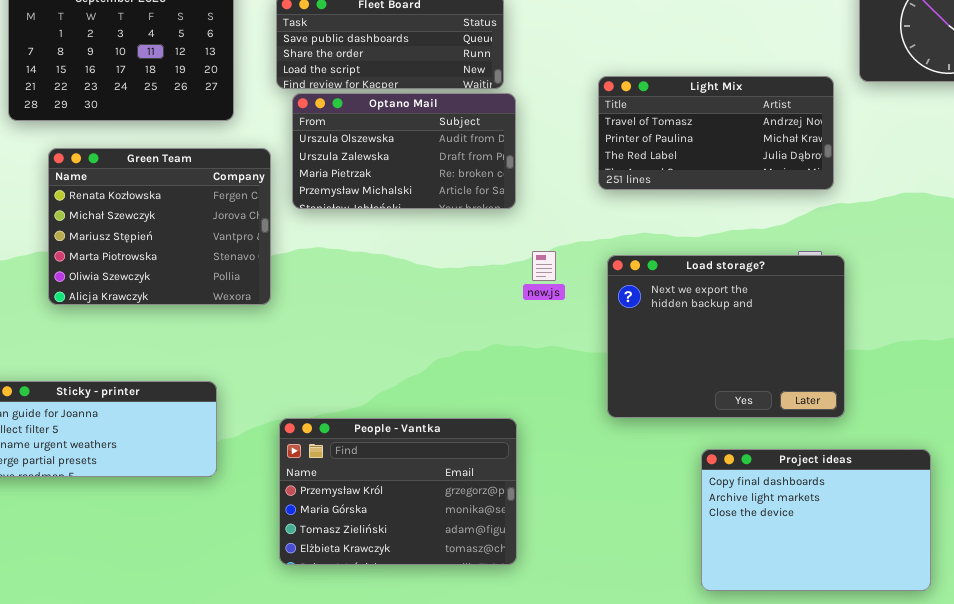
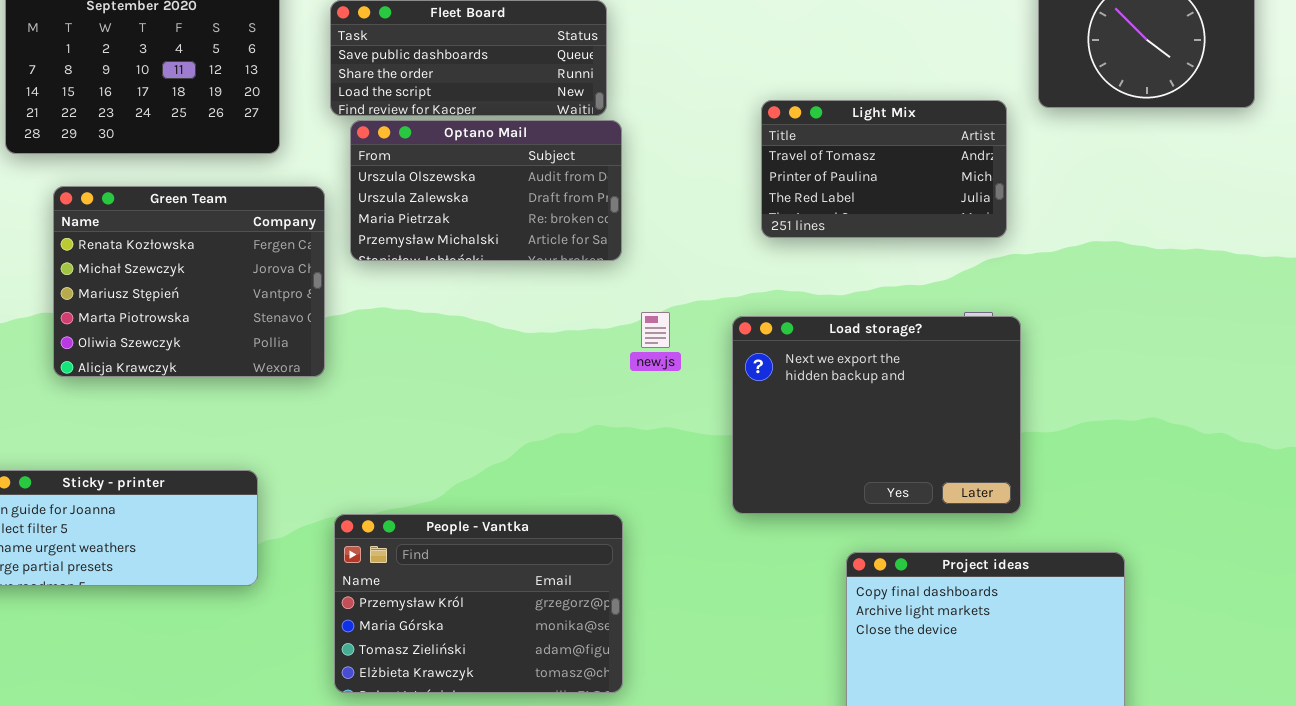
Light Mix: [598,76,834,190] -> [761,100,1007,238], resized

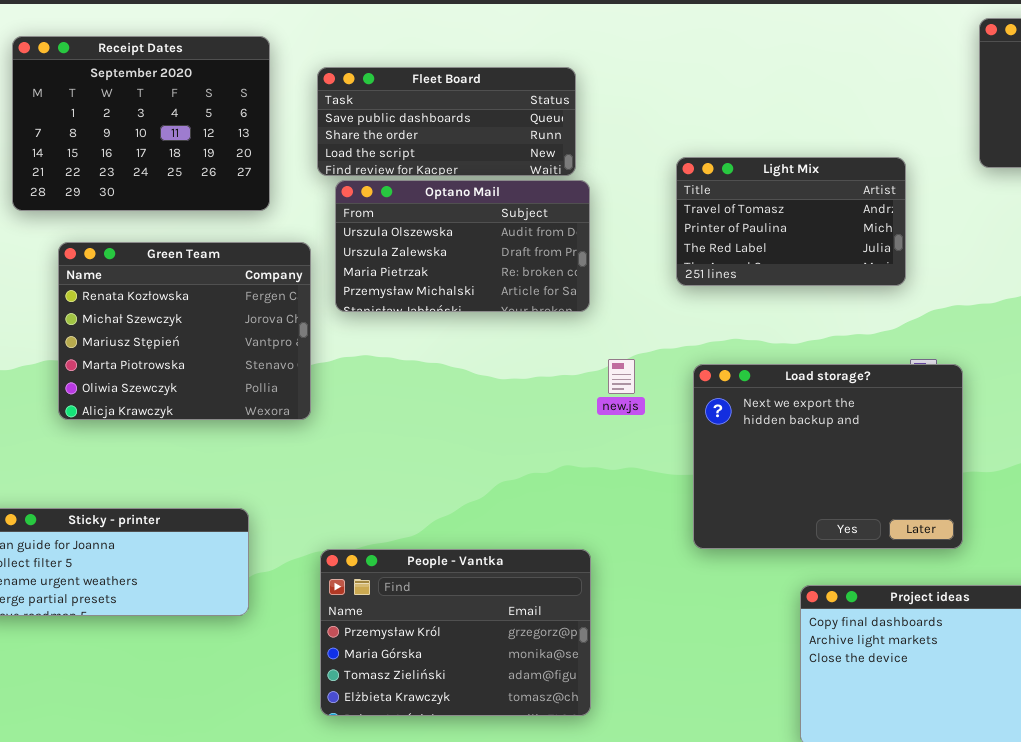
Light Mix: [761,100,1007,238] -> [676,157,906,286], moved

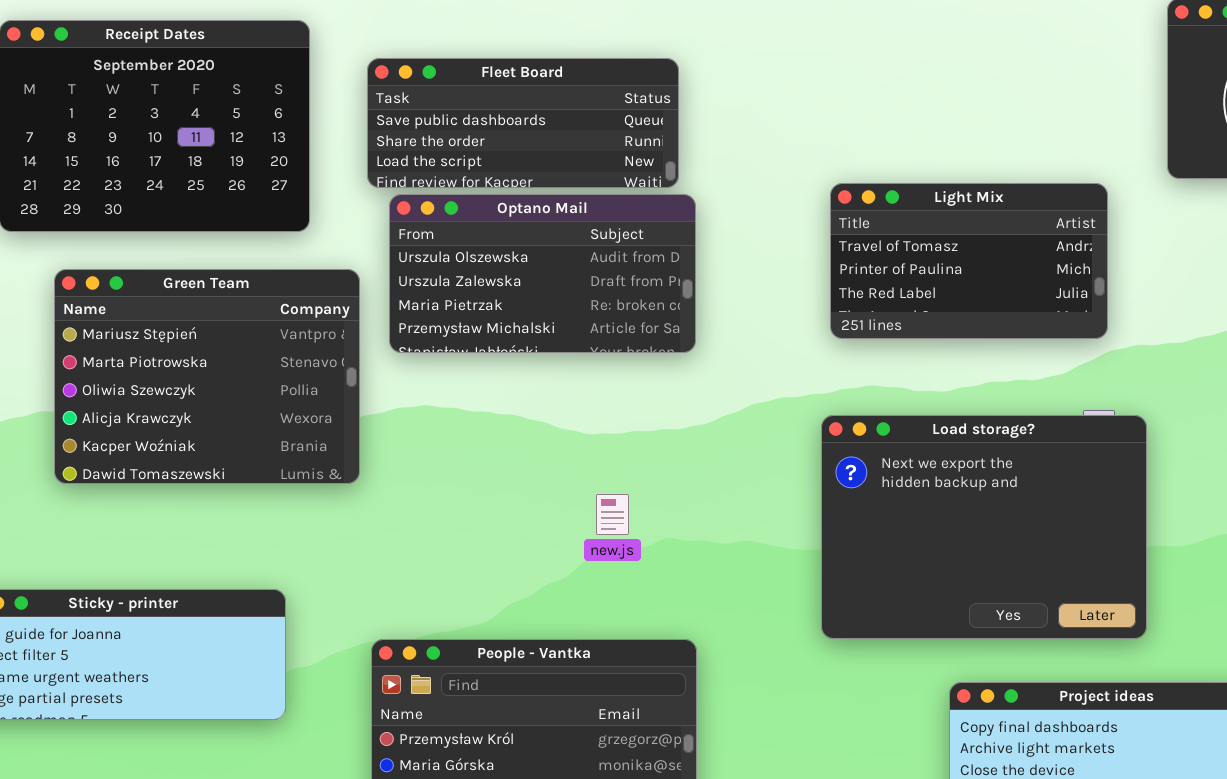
Light Mix: [676,157,906,286] -> [830,183,1108,339], moved
Green Team: [58,242,311,420] -> [54,269,360,484], scrolled down 2 rows
new.js: [608,359,635,394] -> [596,494,629,535], moved

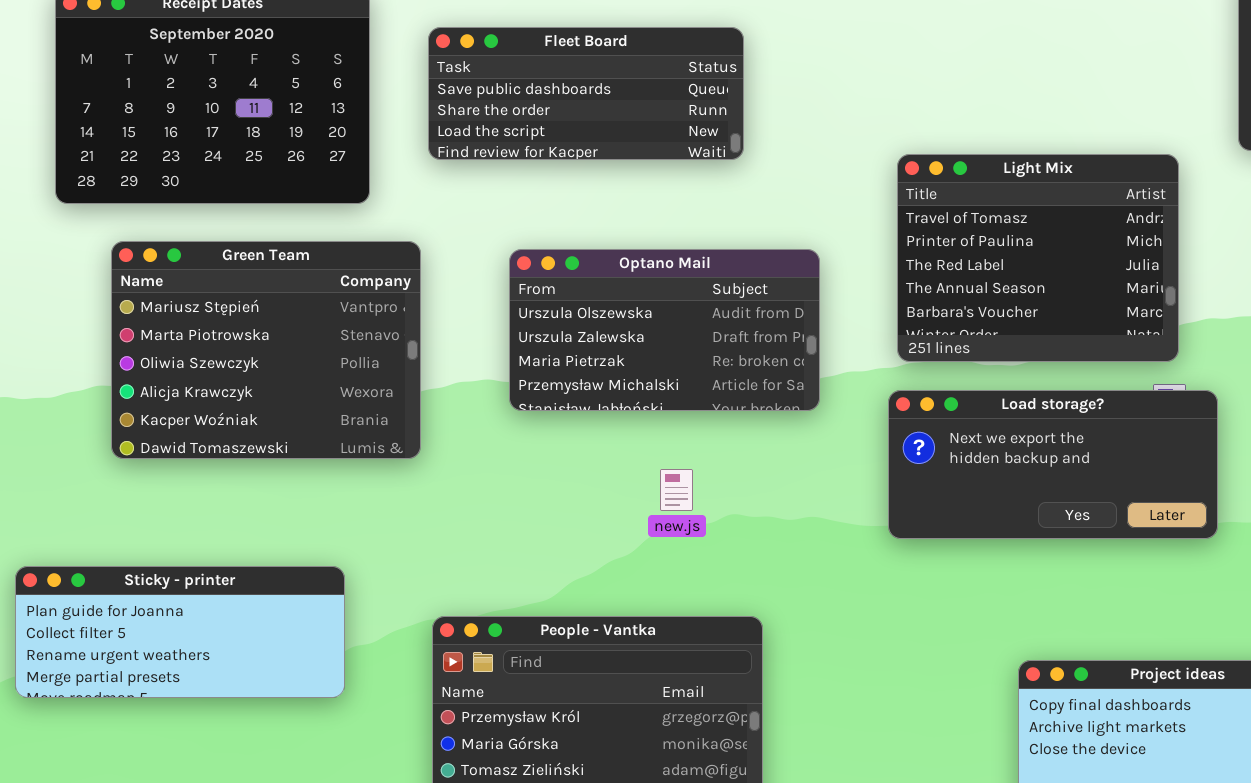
Light Mix: [830,183,1108,339] -> [897,154,1179,362], resized
Optano Mail: [389,194,696,353] -> [509,249,820,411], moved
Load storage?: [821,415,1147,639] -> [888,390,1218,539], resized

